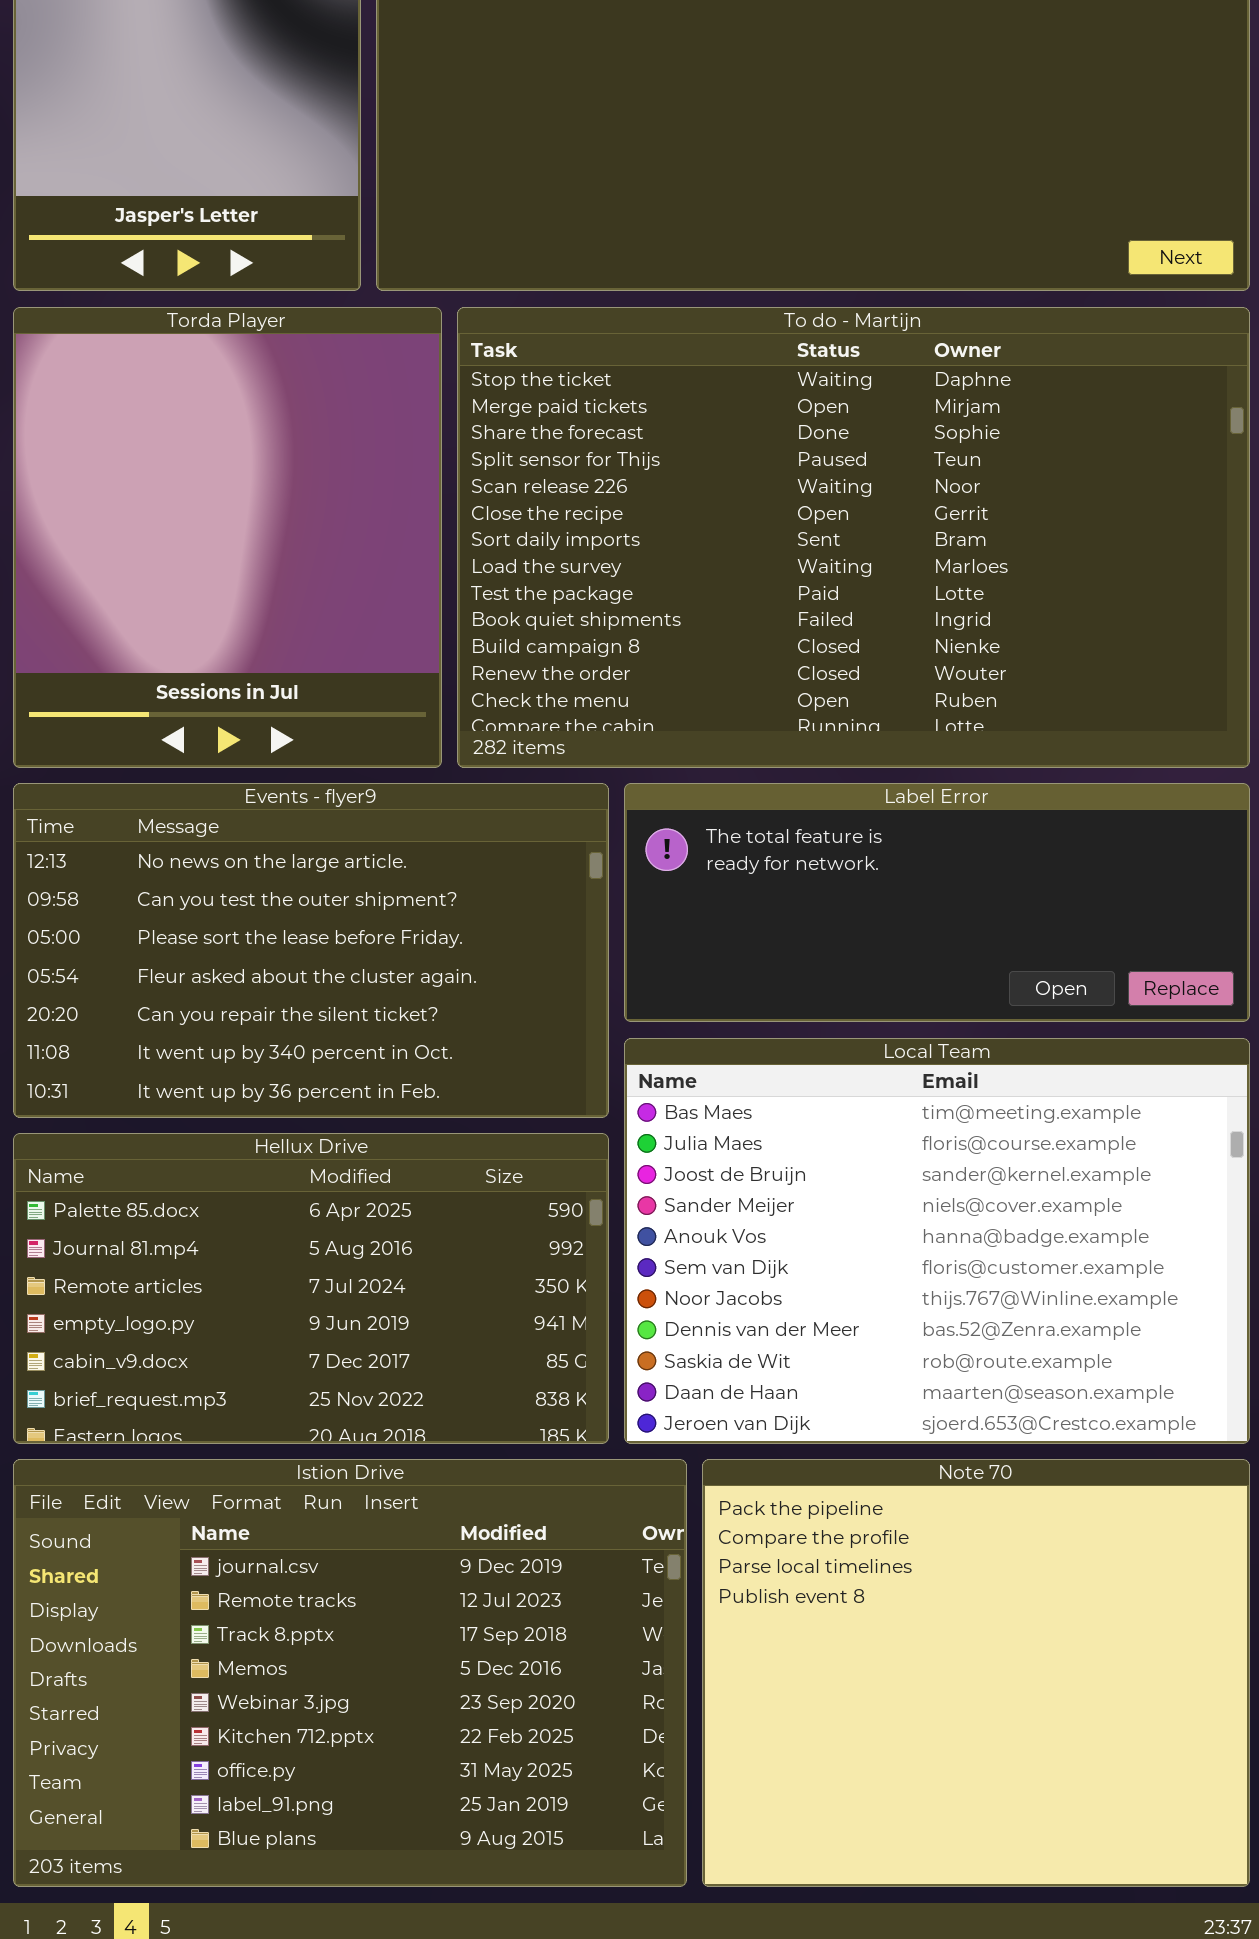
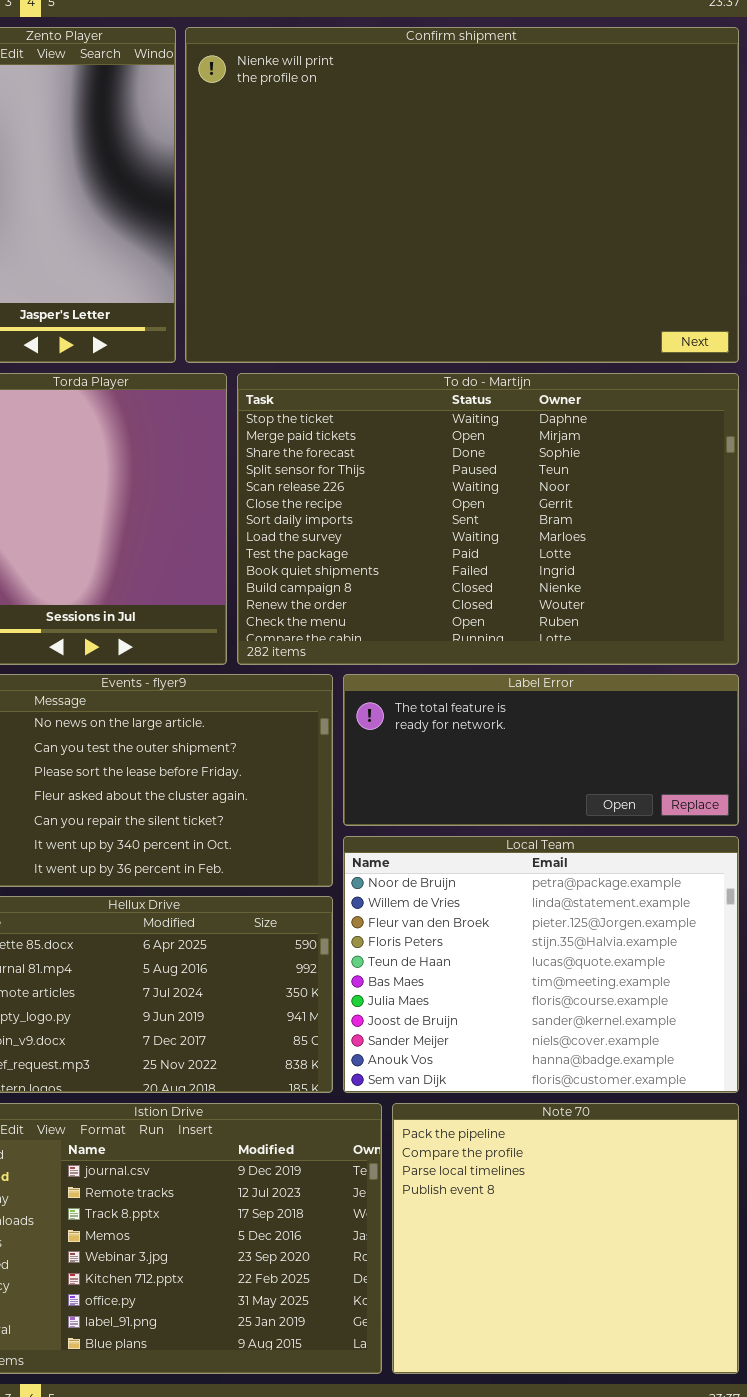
Local Team: [624,1038,1250,1444] -> [343,836,739,1093], scrolled up 5 rows

